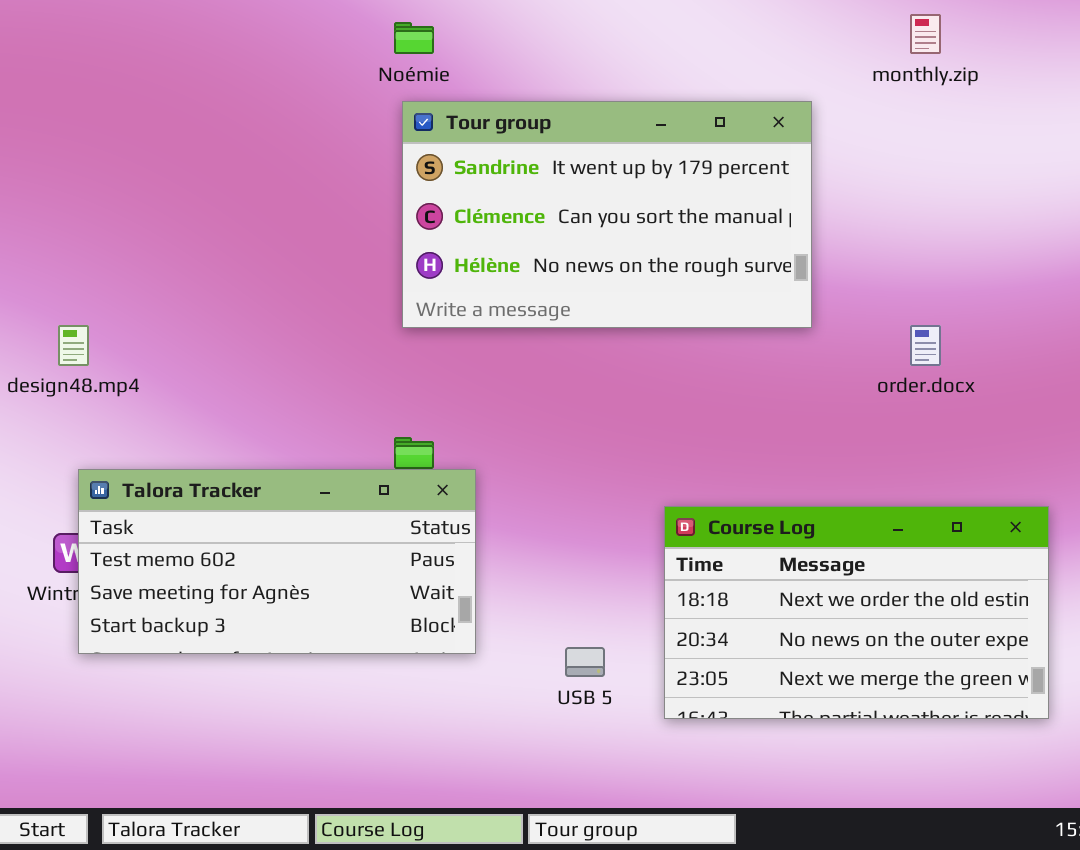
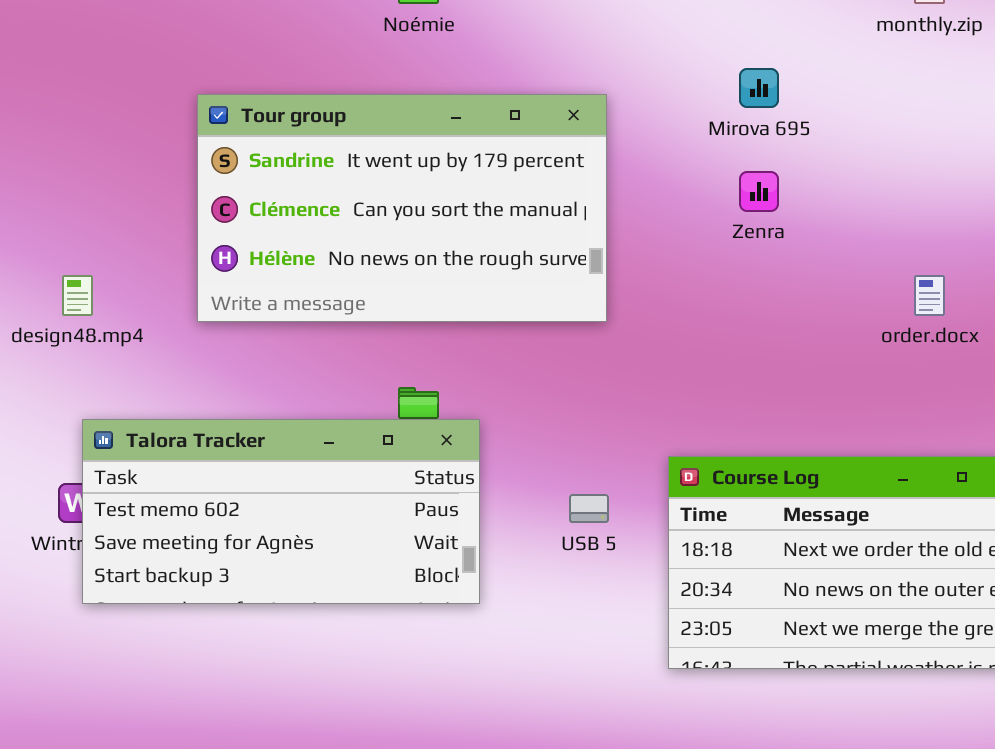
Tour group: [402,101,812,328] -> [197,94,607,322], moved
USB 5: [565,647,605,677] -> [569,494,609,523], moved

